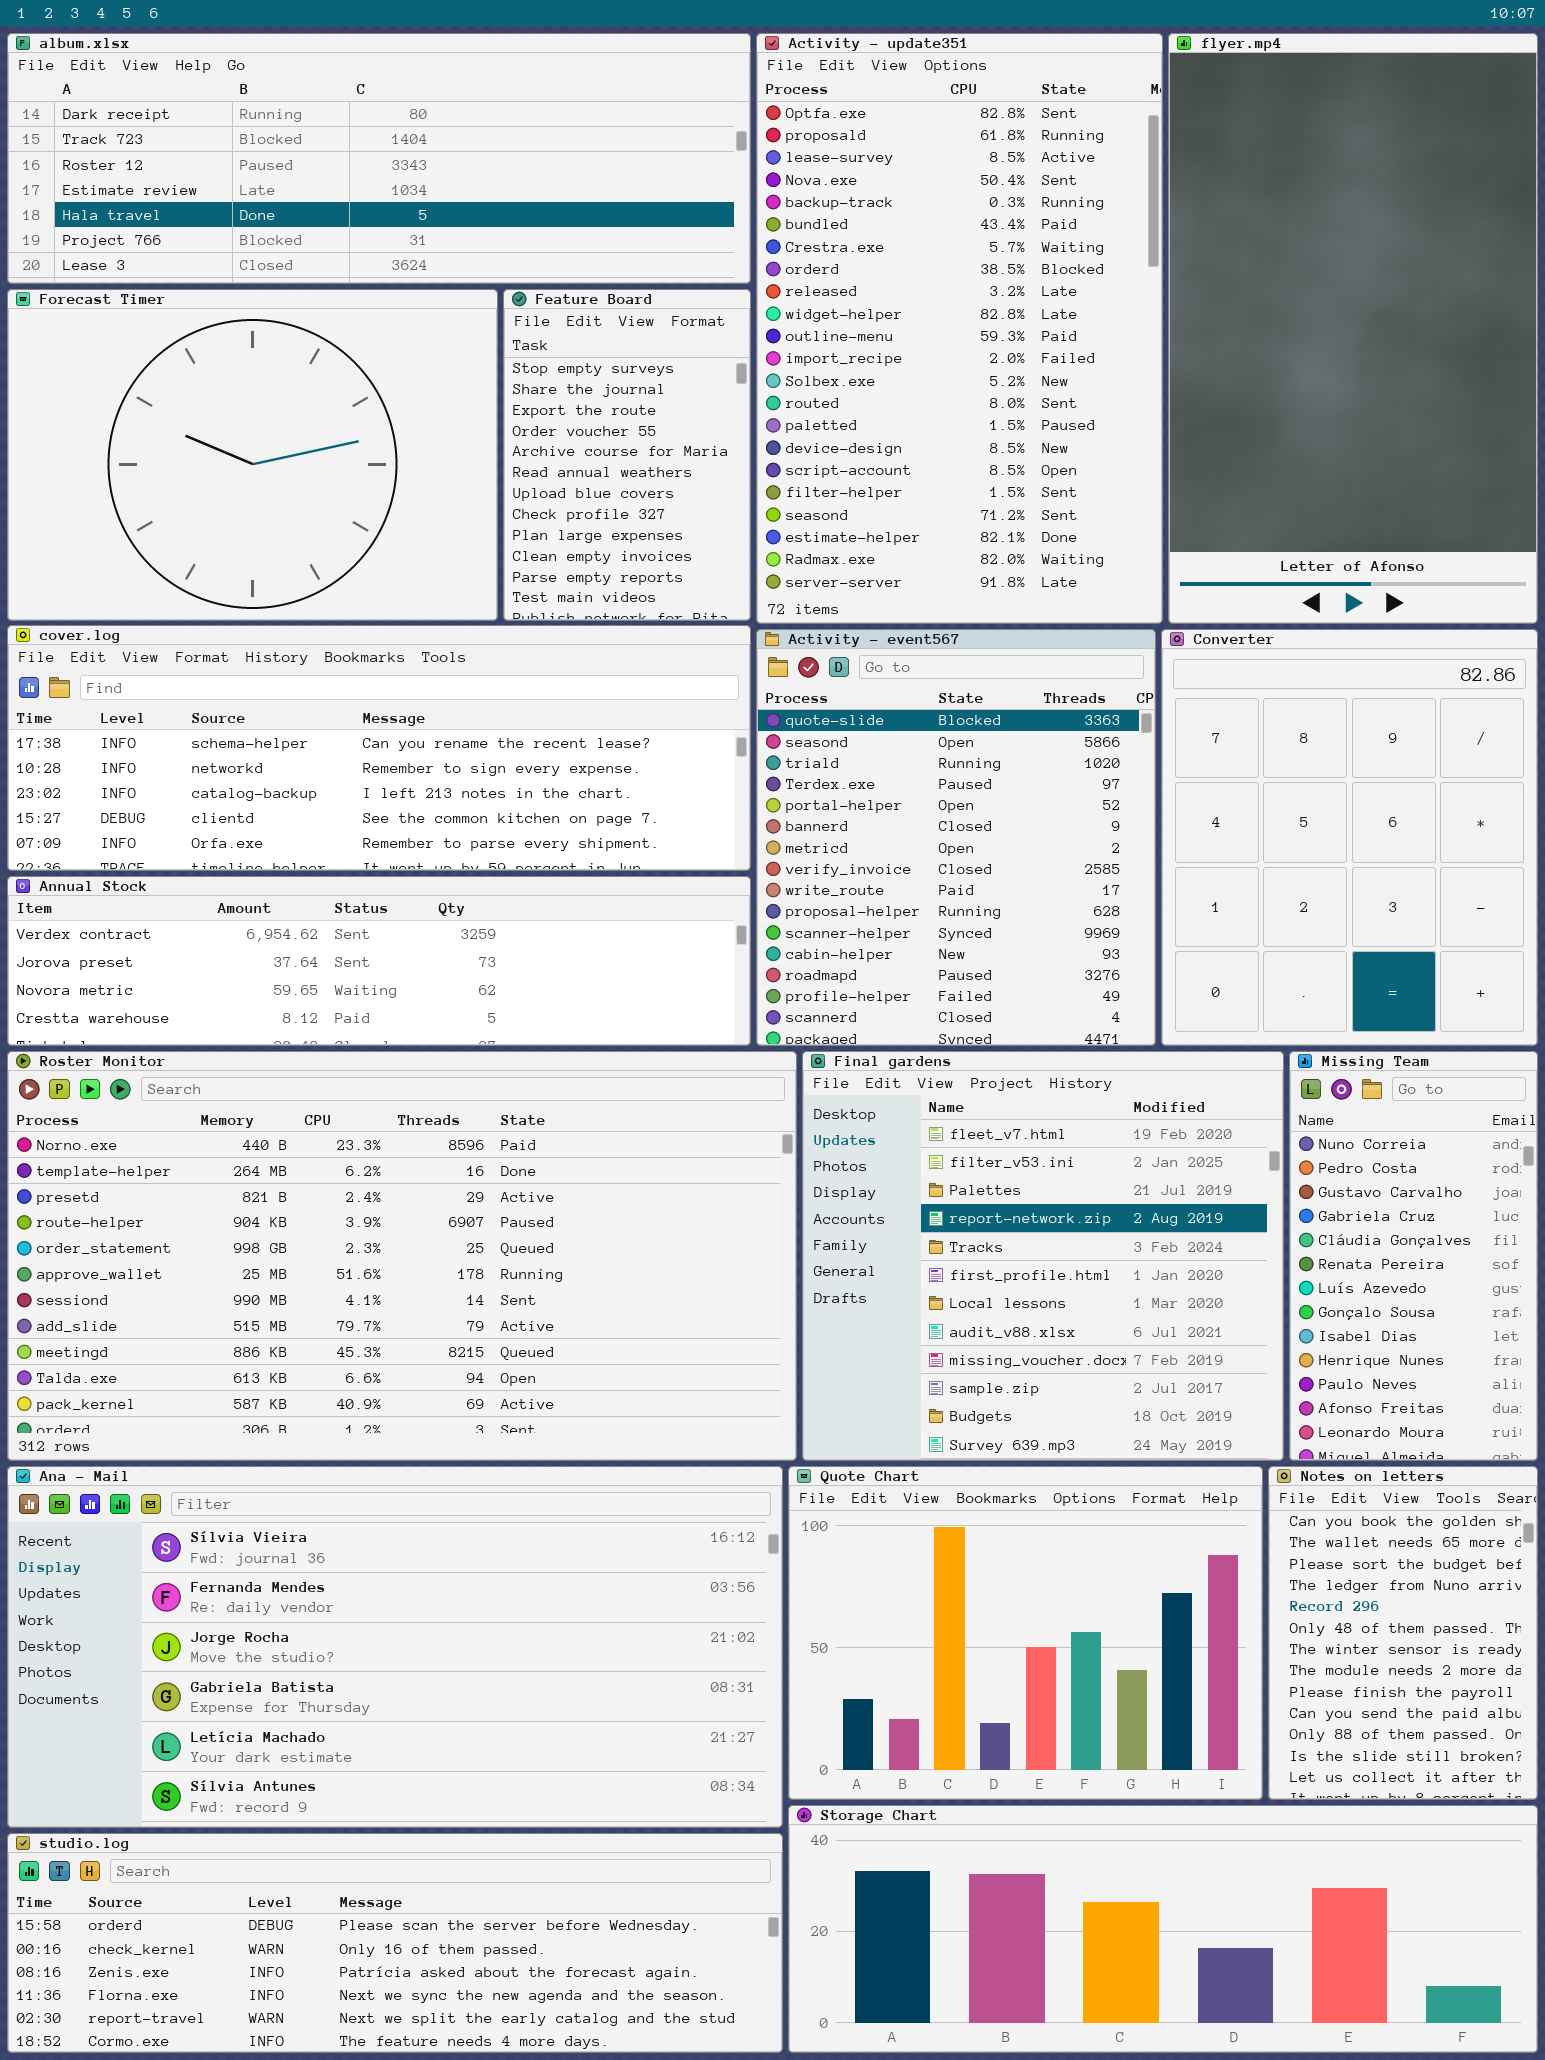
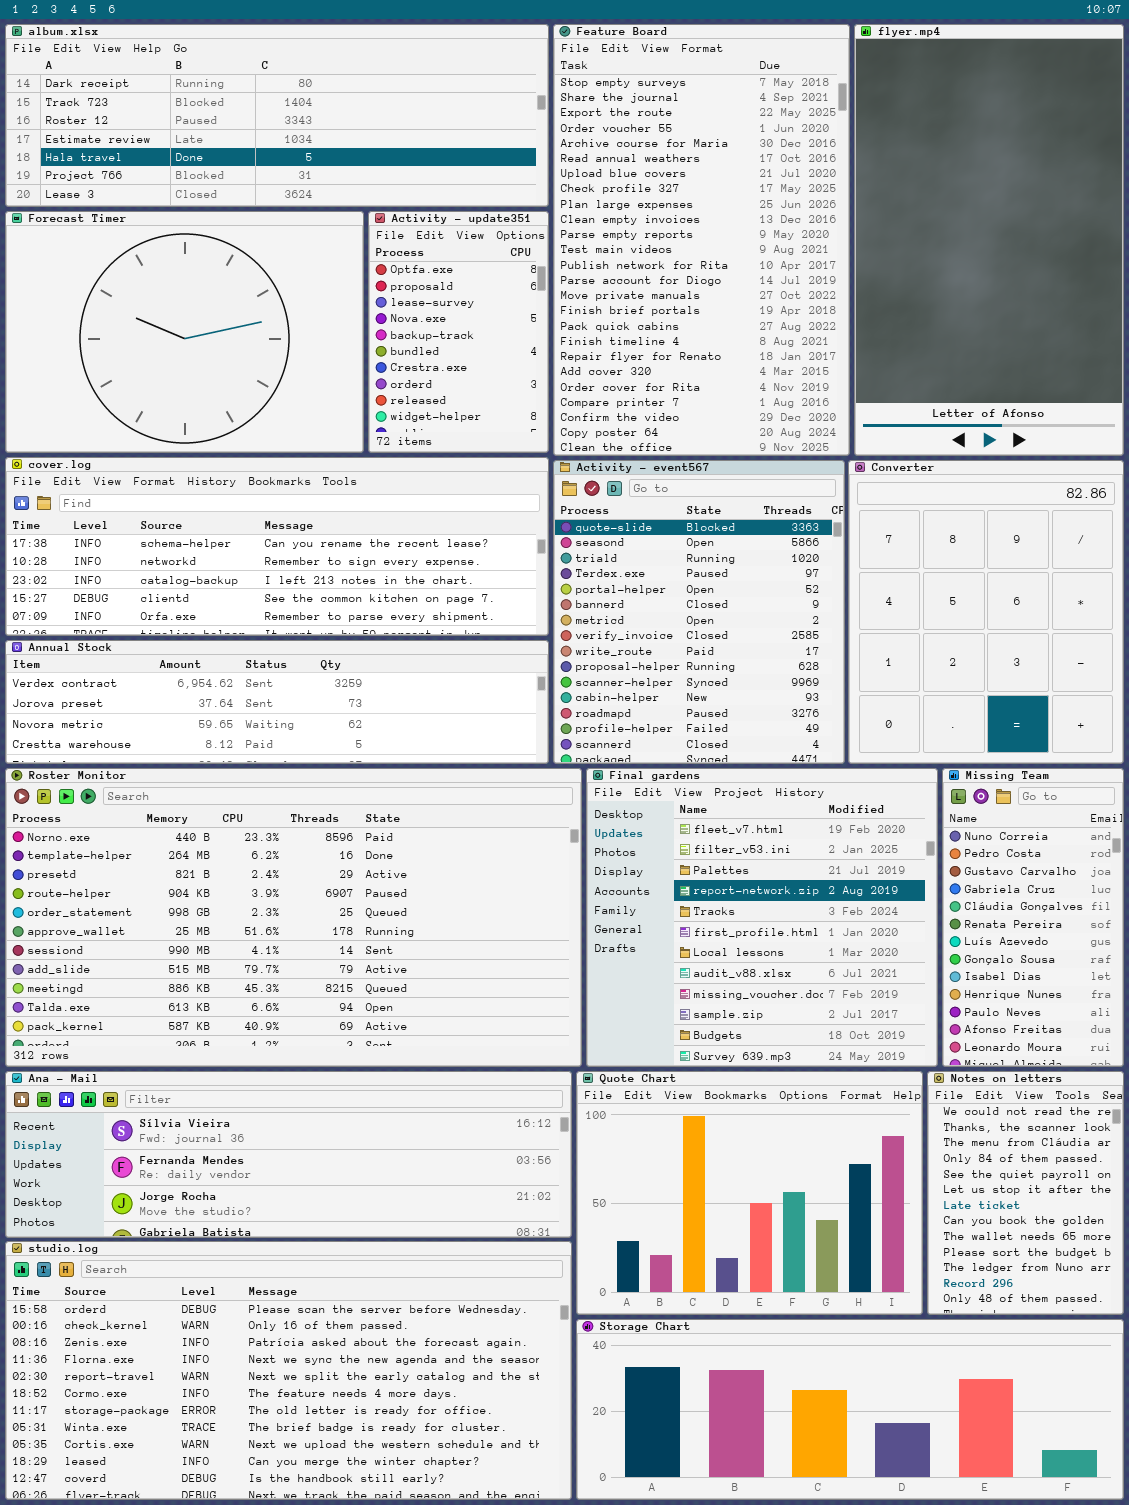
Activity - update351: [756,33,1163,624] -> [368,211,549,453], moved, resized
Feature Board: [503,289,751,621] -> [553,24,850,456], moved, resized
Ana - Mail: [7,1466,783,1828] -> [5,1071,572,1238], resized
Notes on letters: [1268,1466,1538,1800] -> [927,1071,1124,1315], scrolled up 7 rows
studio.log: [7,1833,783,2053] -> [5,1241,572,1500], resized

